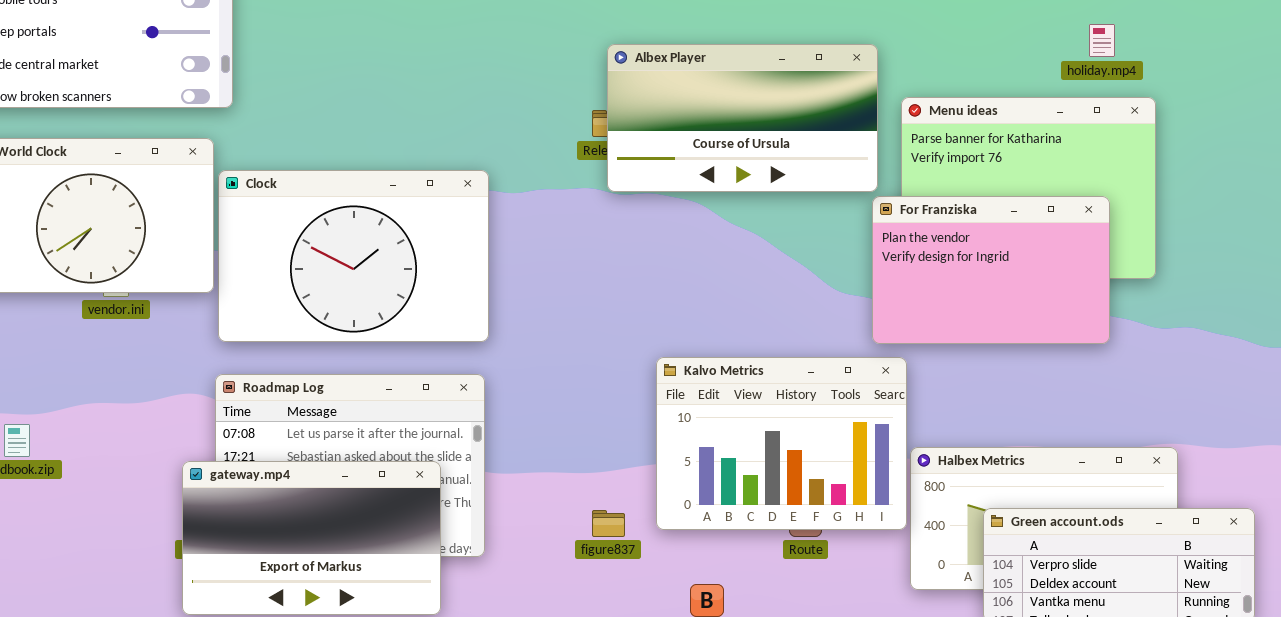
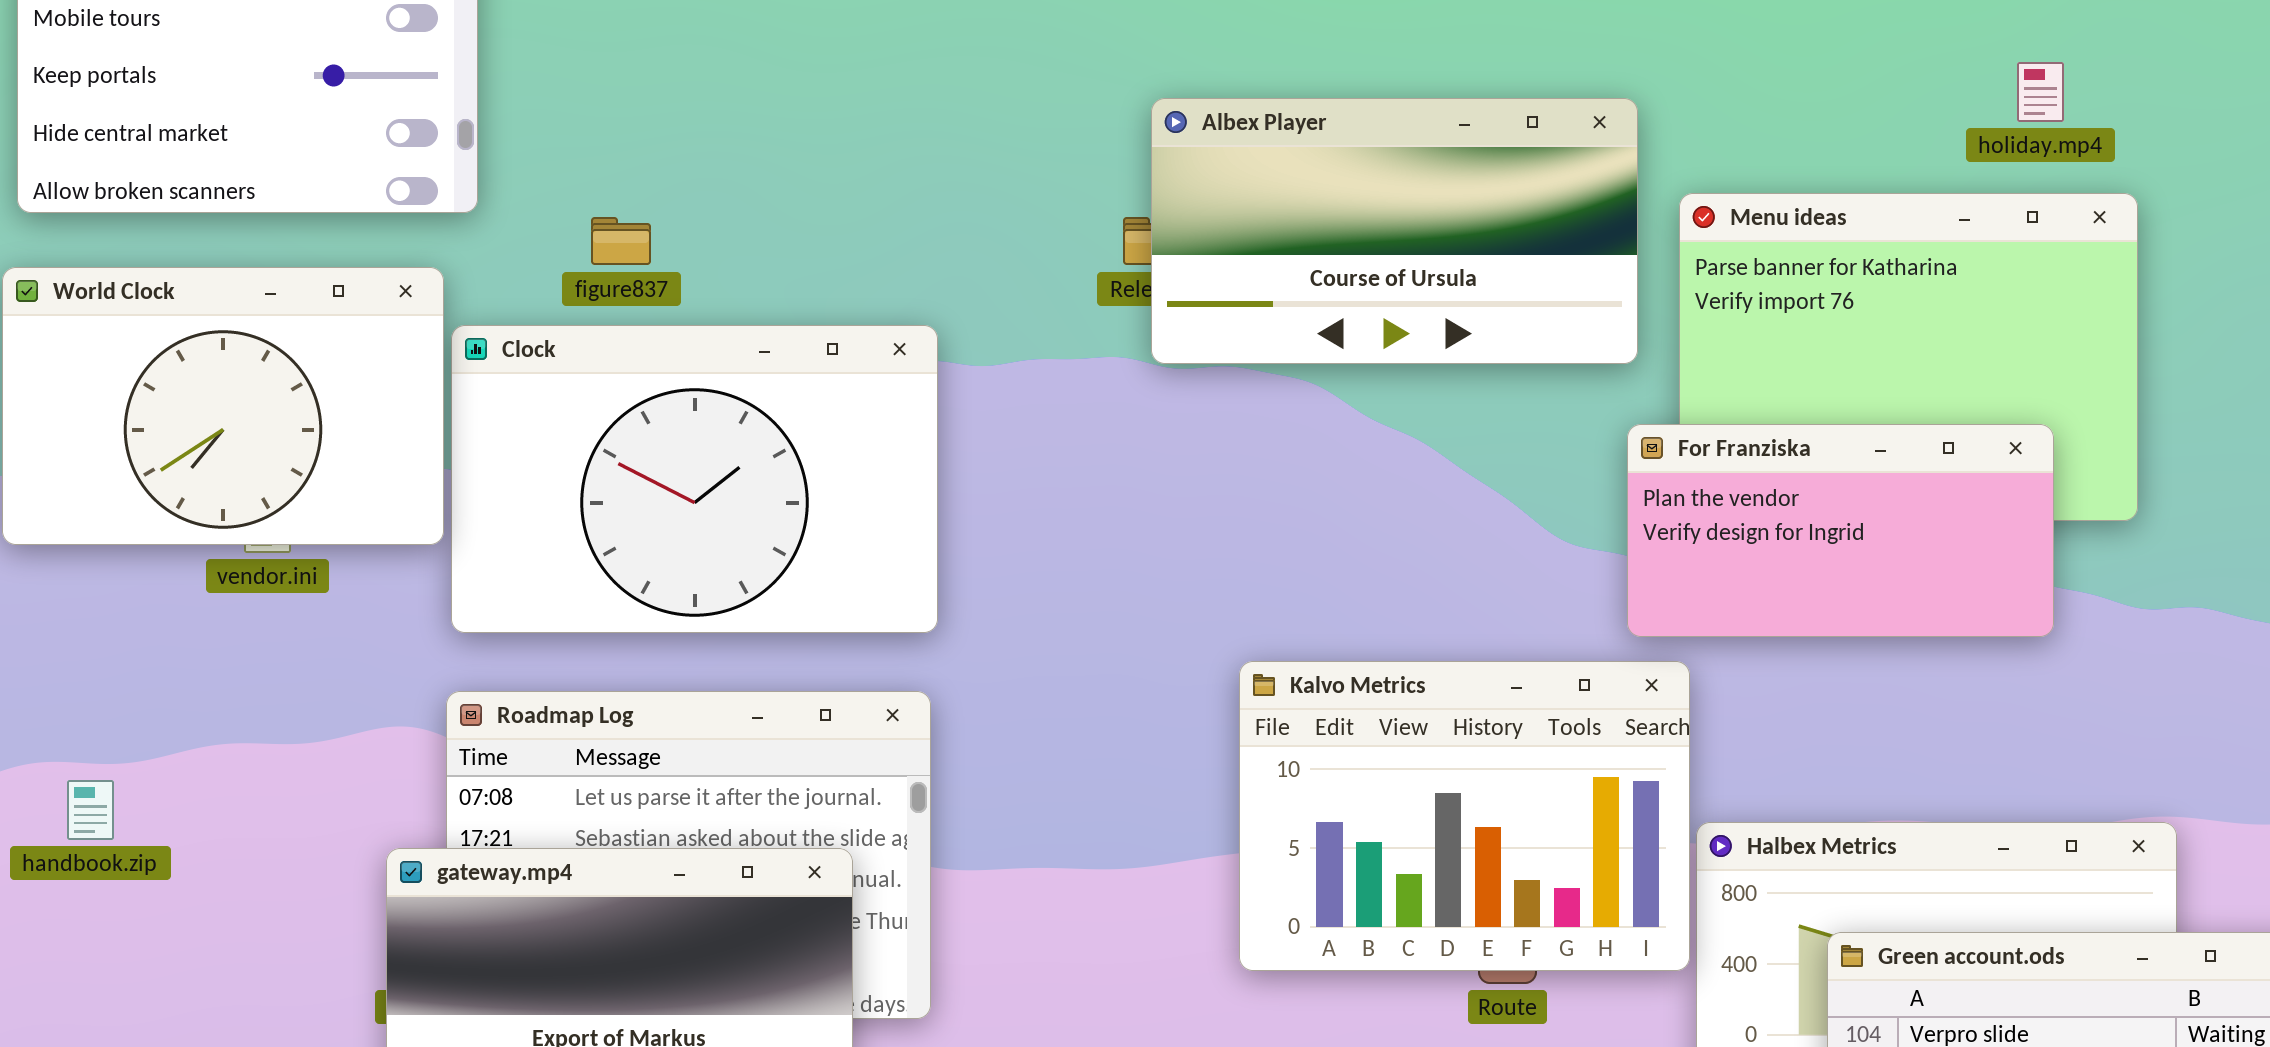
For Franziska: [872,196,1110,344] -> [1627,424,2054,637], resized
figure837: [592,510,625,537] -> [591,217,651,265], moved

